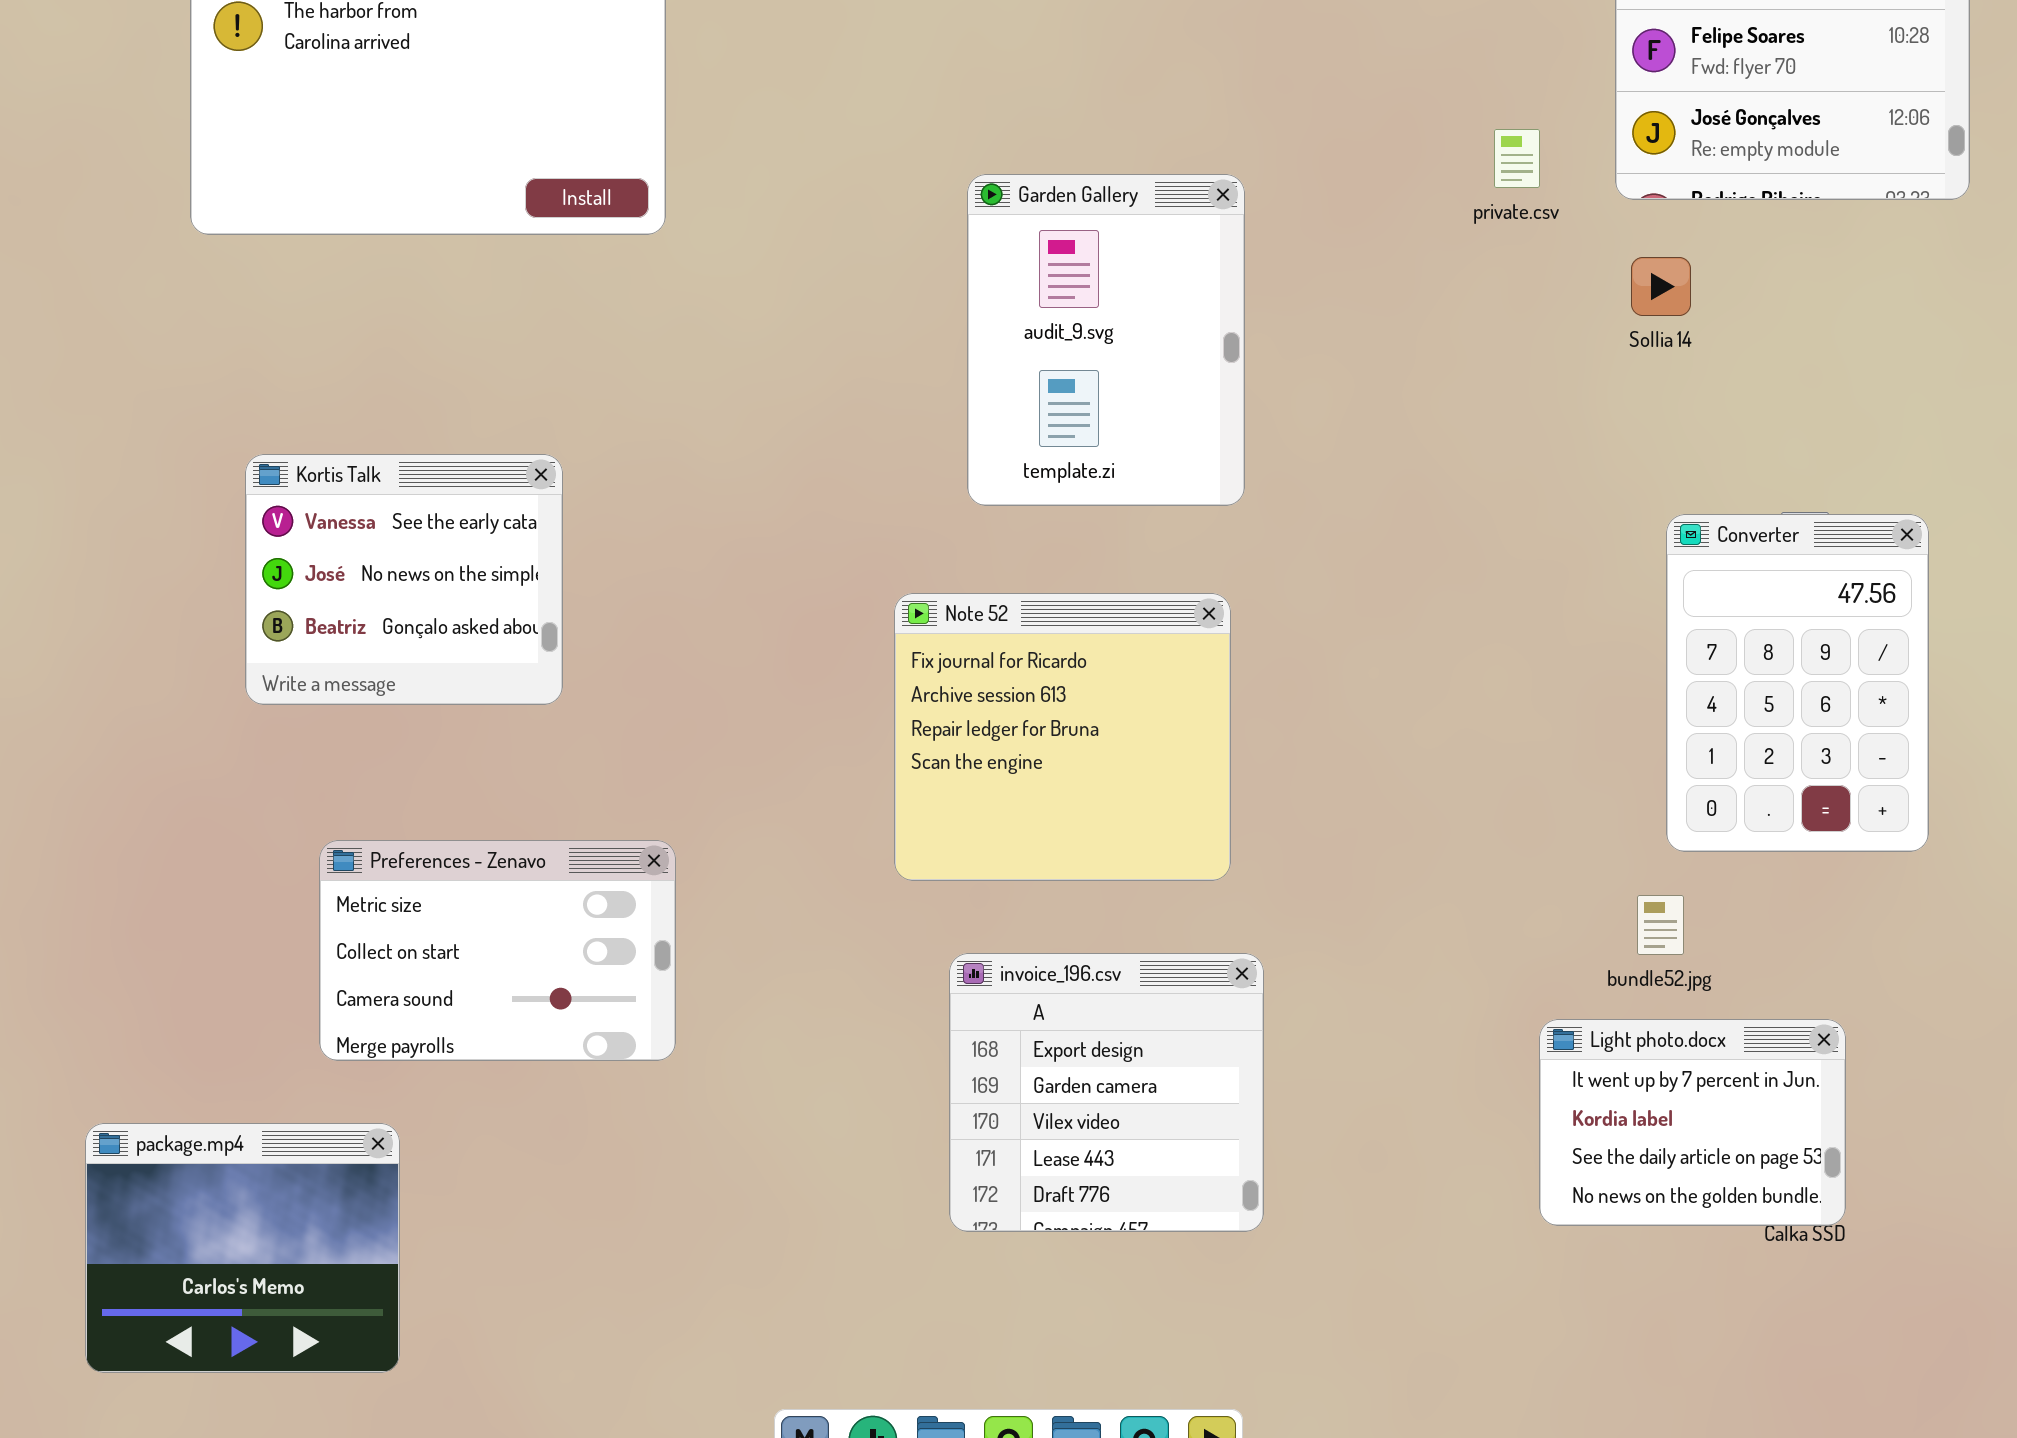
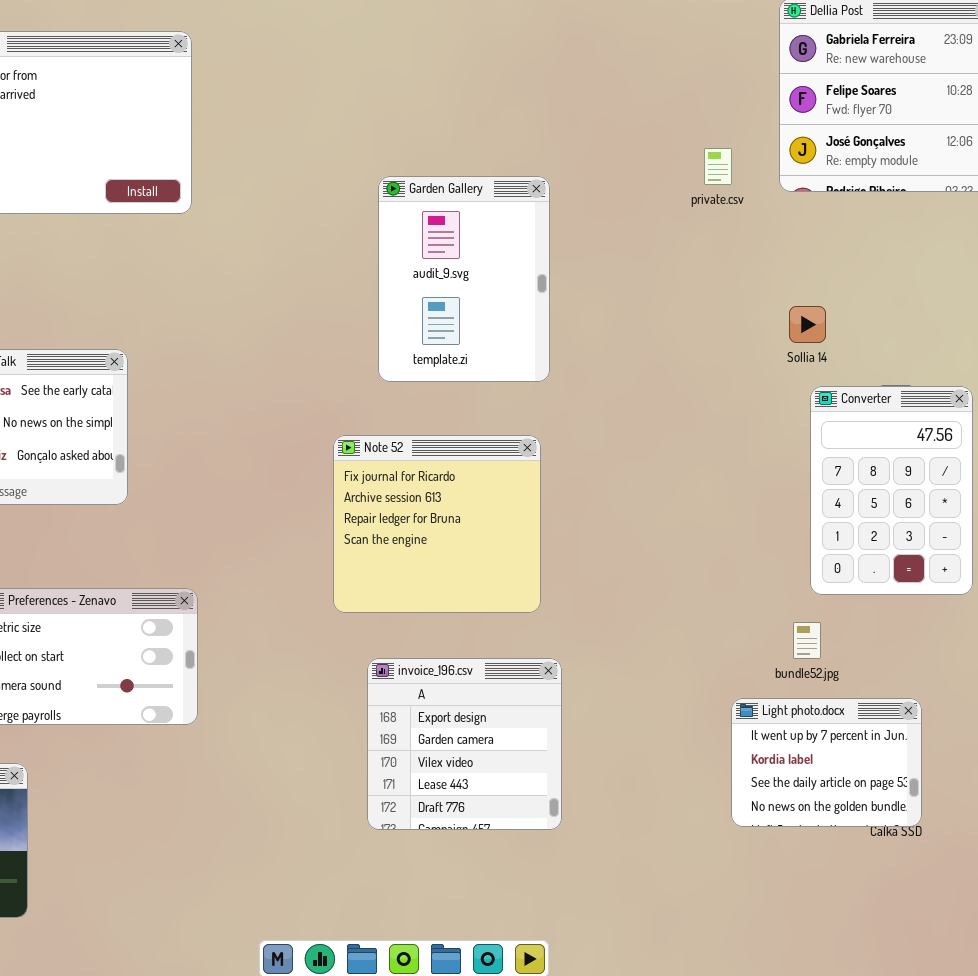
Sollia 14: [1631,257,1691,316] -> [789,306,826,343], moved

